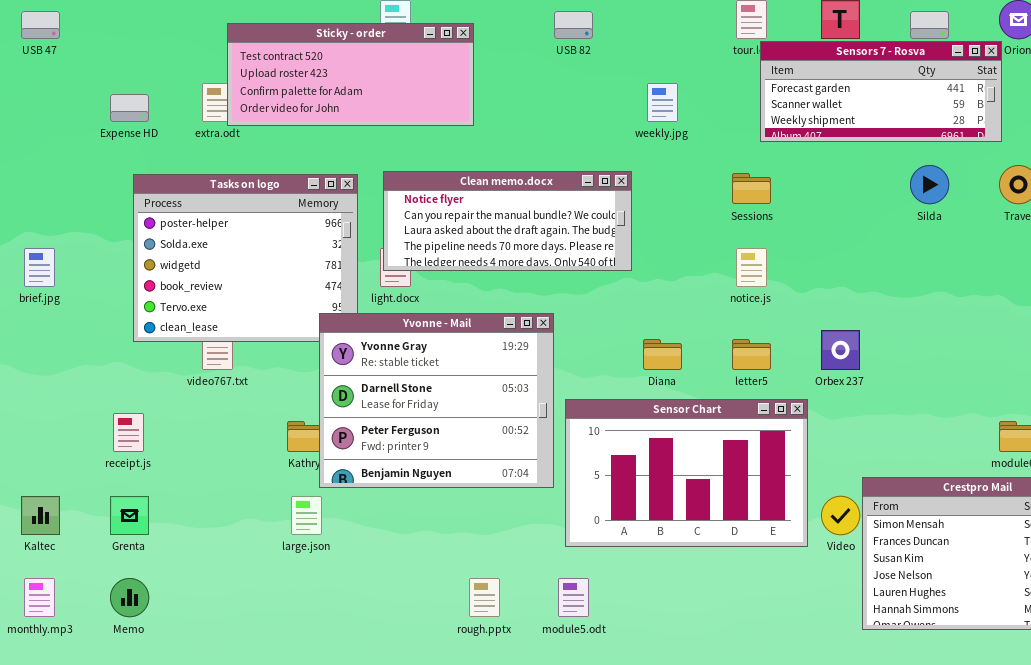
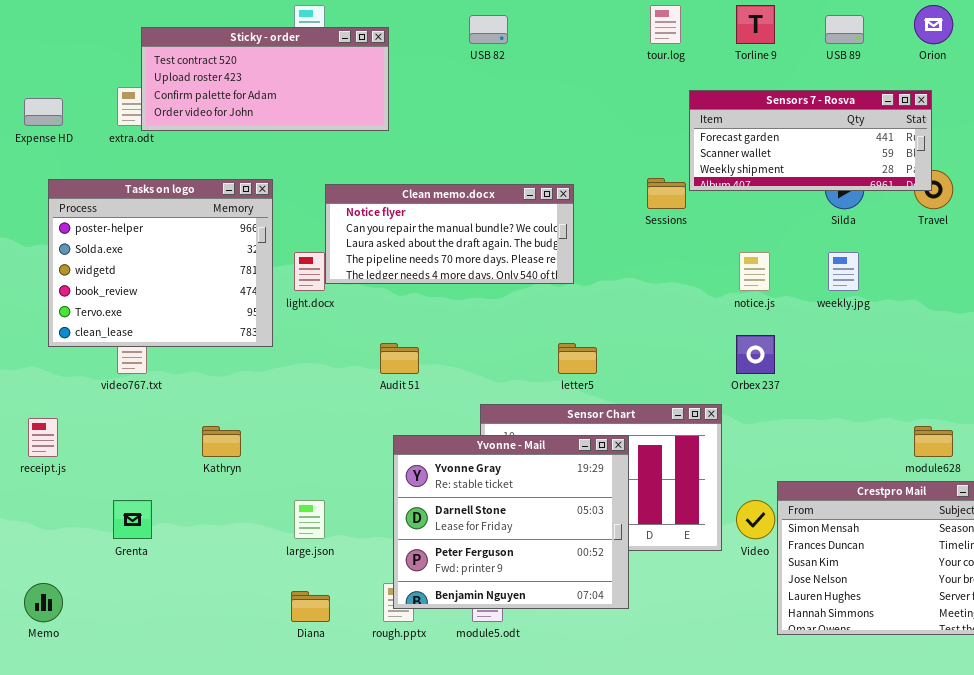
Sensors 7 - Rosva: [760,41,1002,142] -> [689,90,932,191], moved
weekly.jpg: [647,83,678,122] -> [828,252,859,291], moved
Clean memo.docx: [383,171,632,271] -> [325,184,574,284], moved
notice.js: [736,248,767,287] -> [739,252,770,291], moved
Yvonne - Mail: [319,313,554,488] -> [393,435,629,609], moved
Diana: [643,339,682,370] -> [291,591,330,622], moved
letter5: [732,339,771,370] -> [558,343,597,374], moved
Grenta: [110,496,149,535] -> [113,500,152,539], moved
large.json: [291,496,322,535] -> [294,500,325,539], moved

